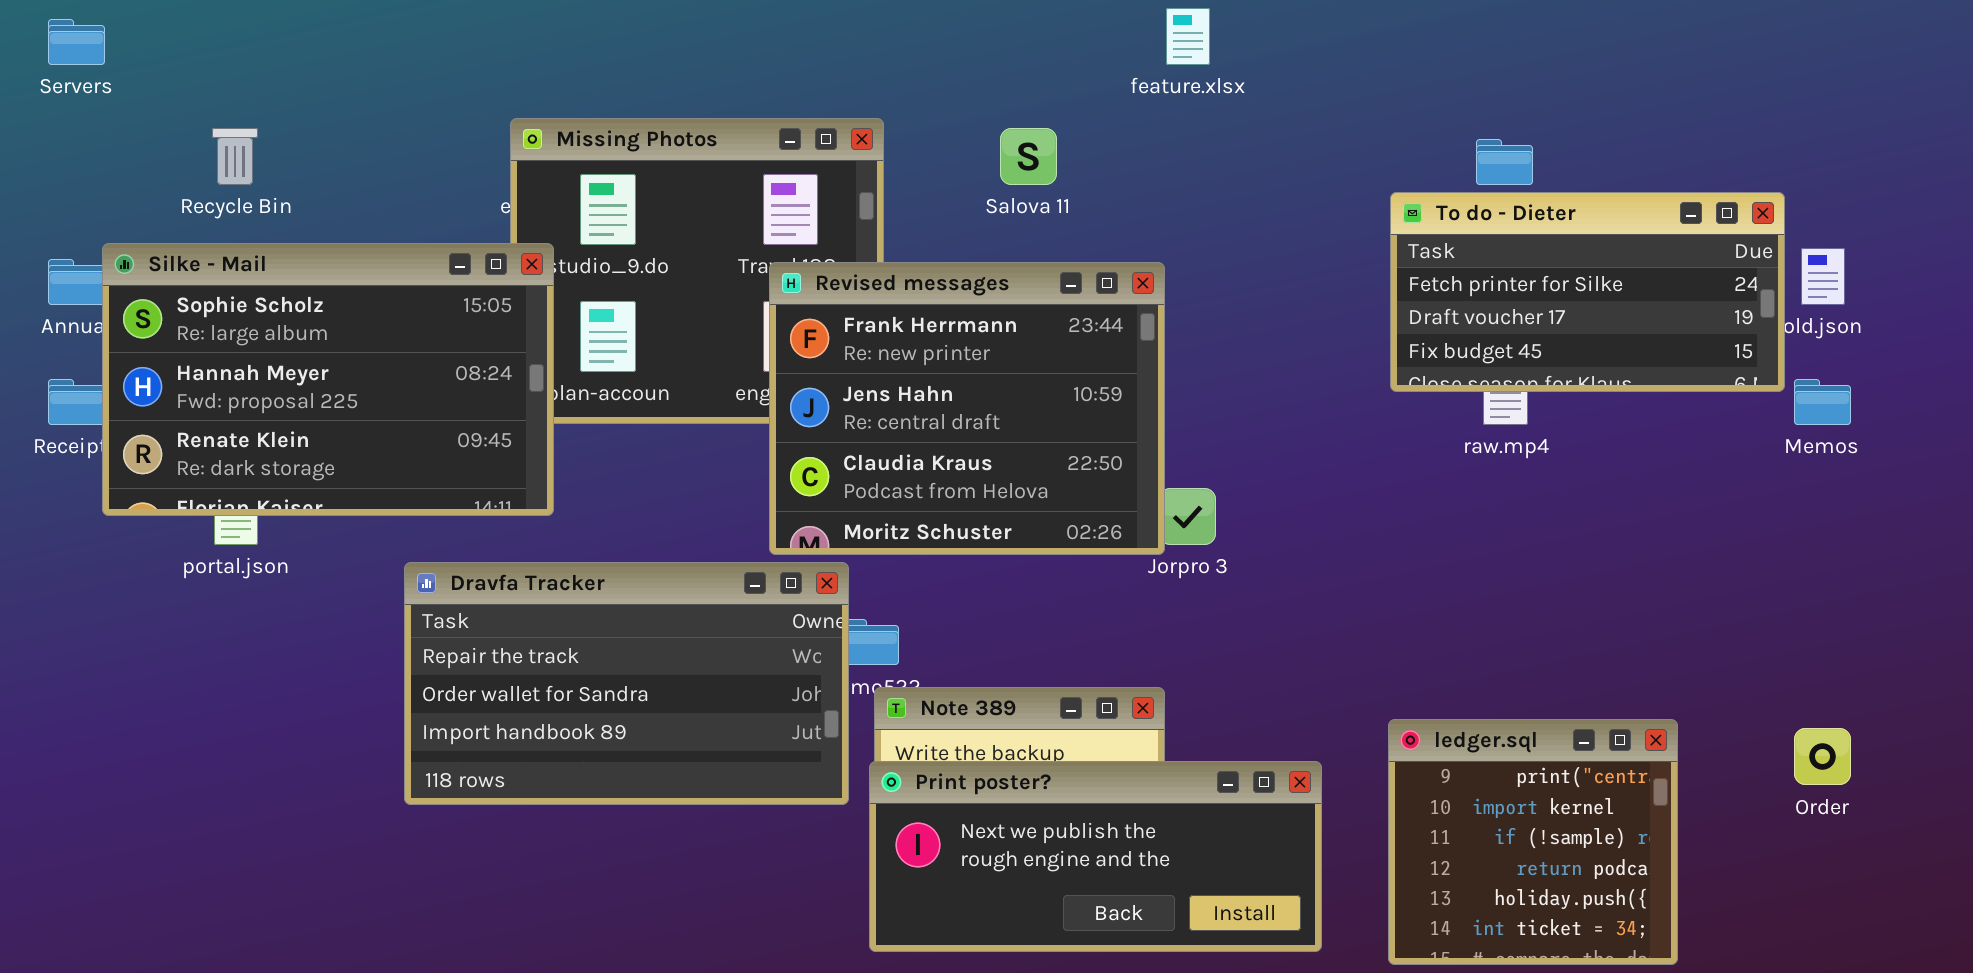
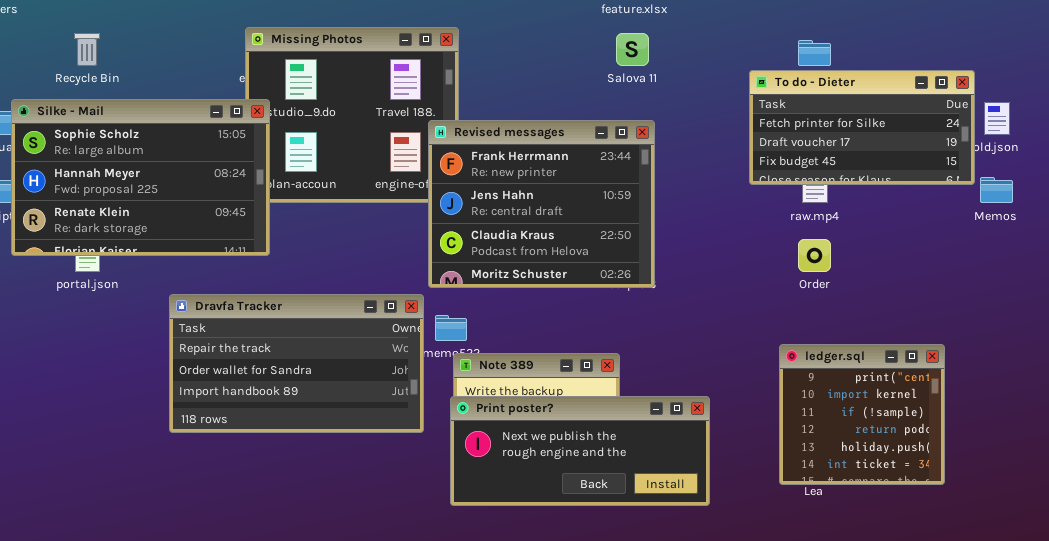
Salova 11: [1000,128,1057,185] -> [616,33,649,66], moved
Revised messages: [769,262,1165,555] -> [428,120,655,288], moved
Dravfa Tracker: [404,562,849,805] -> [169,294,424,433], moved
ledger.sql: [1388,719,1678,965] -> [779,344,945,485], moved
Order: [1794,728,1851,785] -> [798,239,831,272], moved

